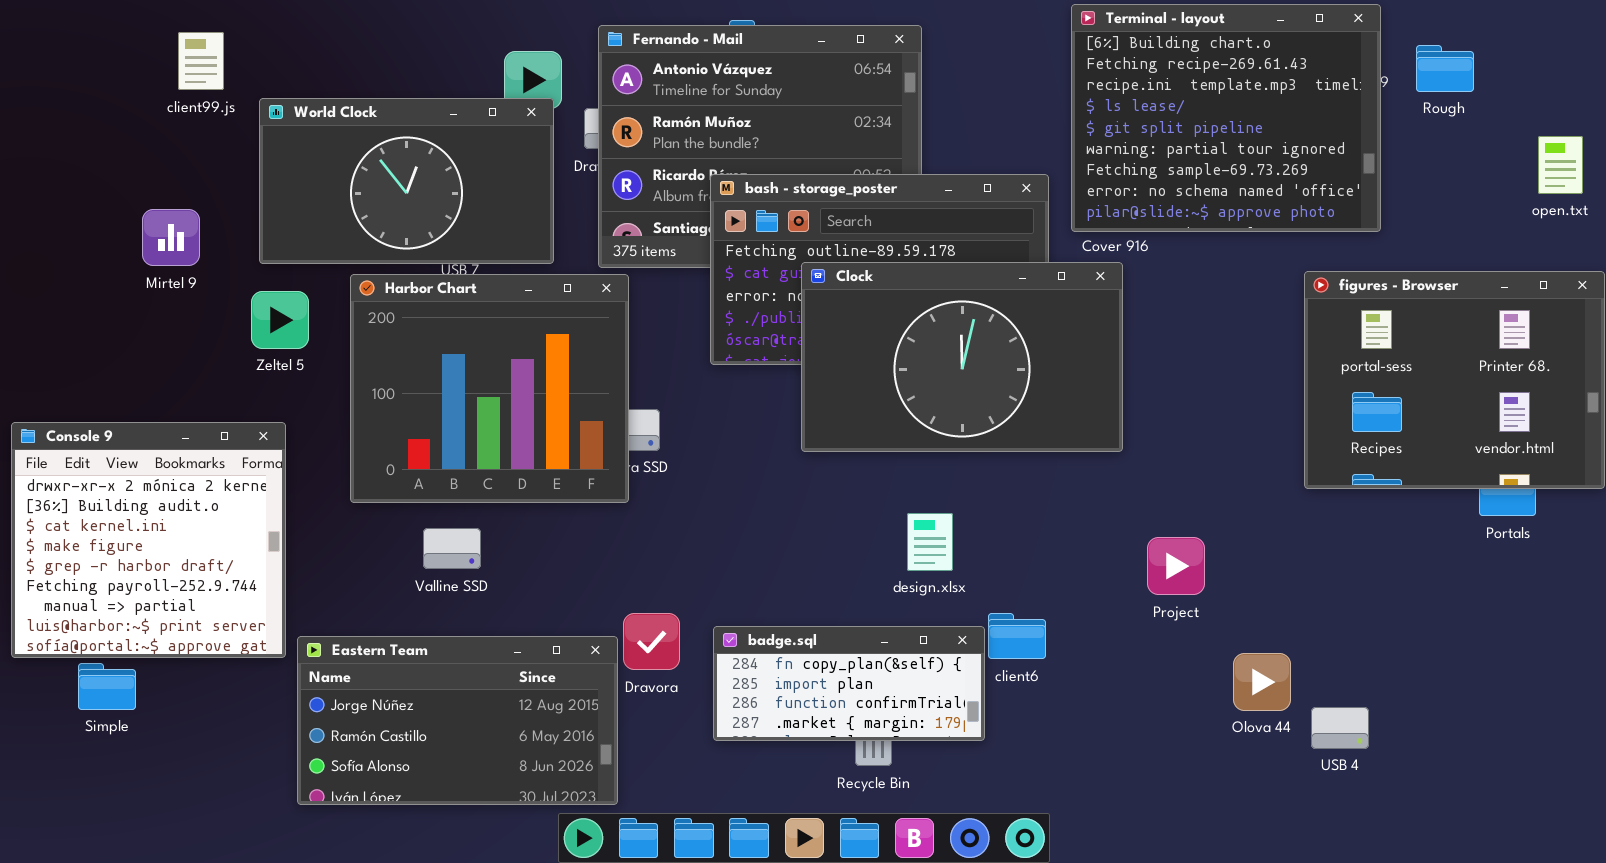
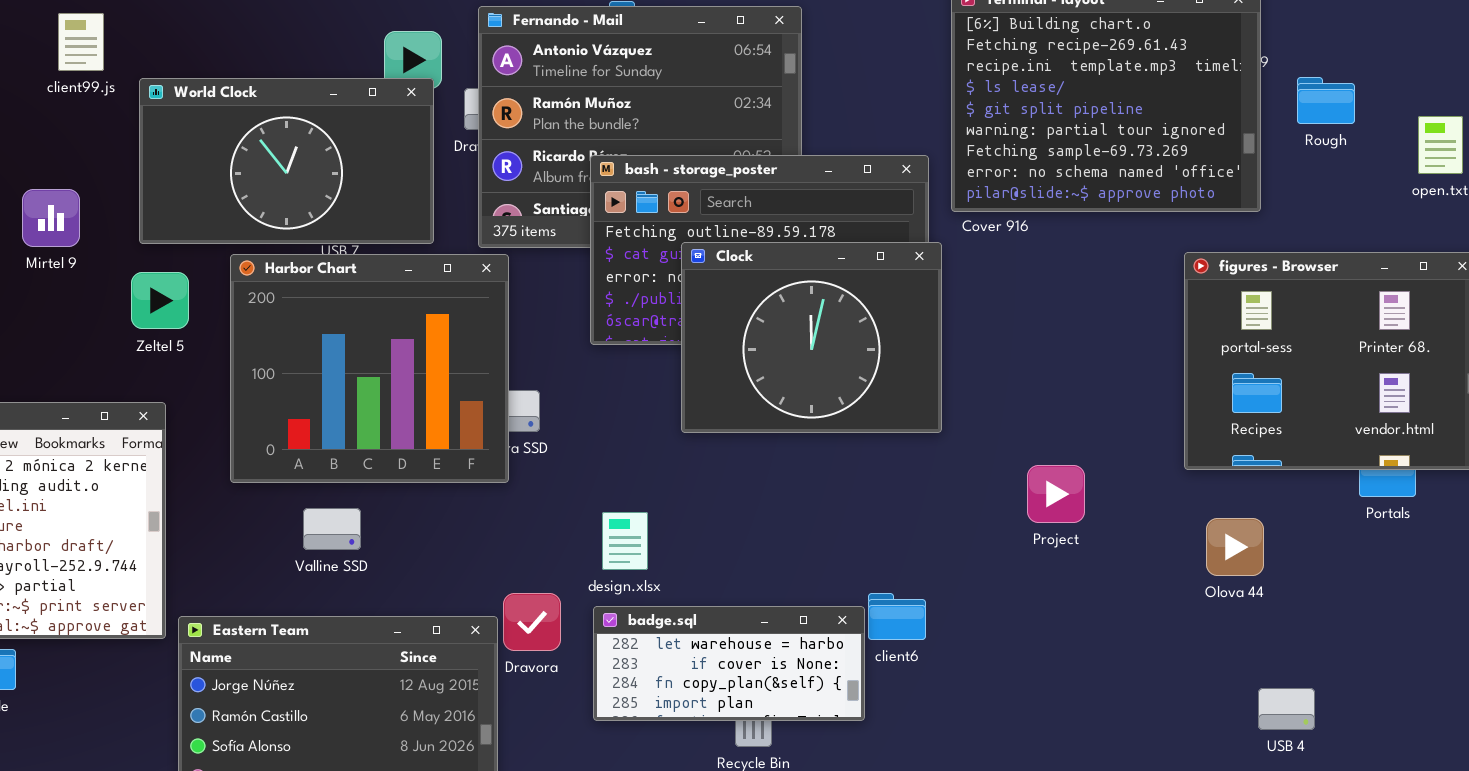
Rough: [1416,45,1474,92] -> [1297,77,1355,124], moved
Clock: [801,262,1123,452] -> [681,242,942,433], resized
design.xlsx: [907,513,953,571] -> [602,512,648,570], moved
Project: [1147,537,1205,595] -> [1027,465,1085,523], moved
badge.sql: [713,626,985,741] -> [593,606,865,721], scrolled up 2 rows
Olova 44: [1233,653,1291,711] -> [1206,518,1264,576], moved
USB 4: [1311,707,1369,749] -> [1258,688,1315,730], moved

